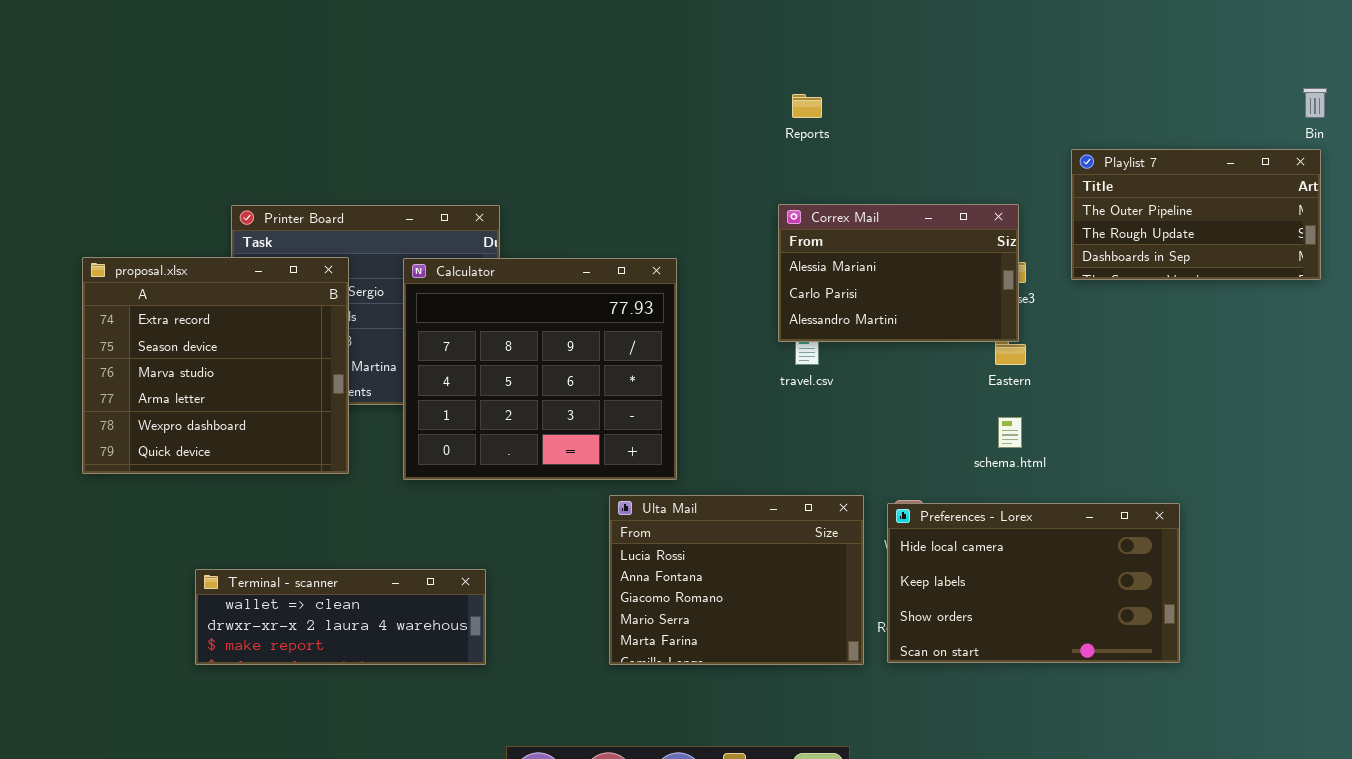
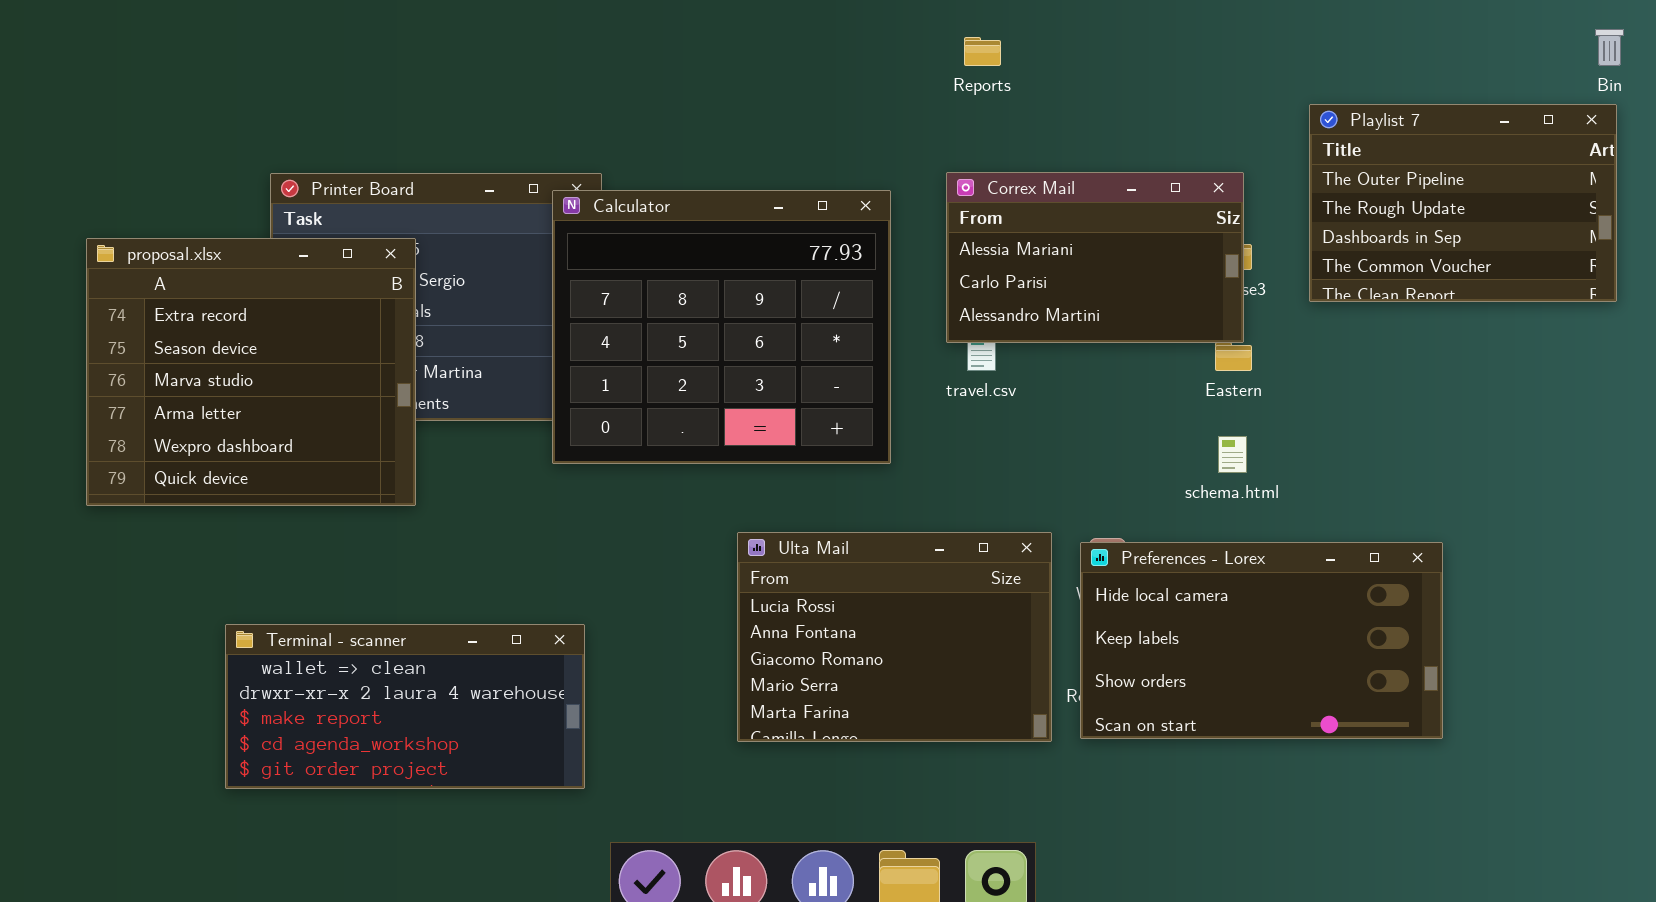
Playlist 7: [1071,149,1321,280] -> [1309,104,1617,302], resized
Calculator: [403,258,677,480] -> [552,190,891,464], moved
Terminal - scanner: [195,569,486,665] -> [225,624,585,789], resized

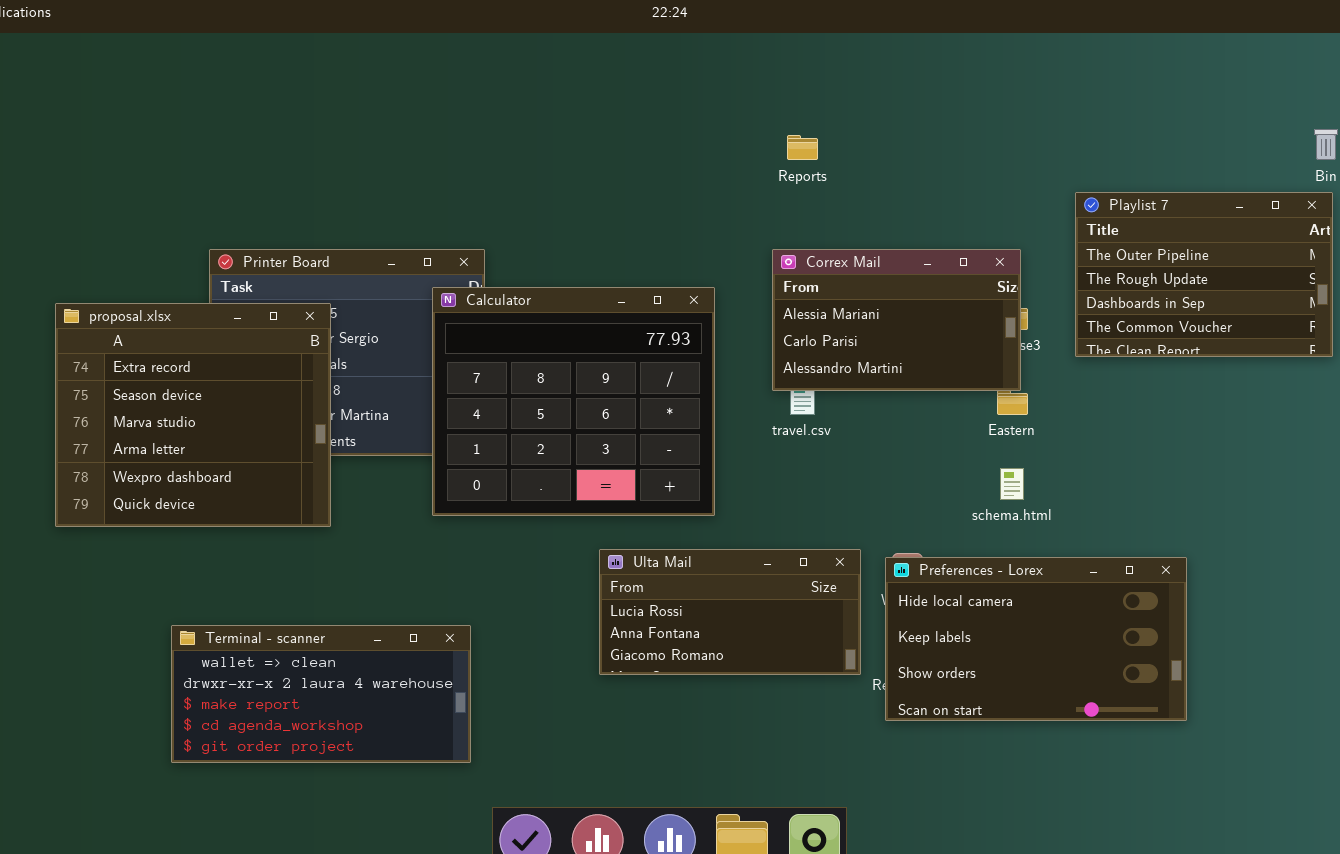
Calculator: [552,190,891,464] -> [432,287,715,516], moved
Ulta Mail: [737,532,1052,742] -> [599,549,861,675], resized

